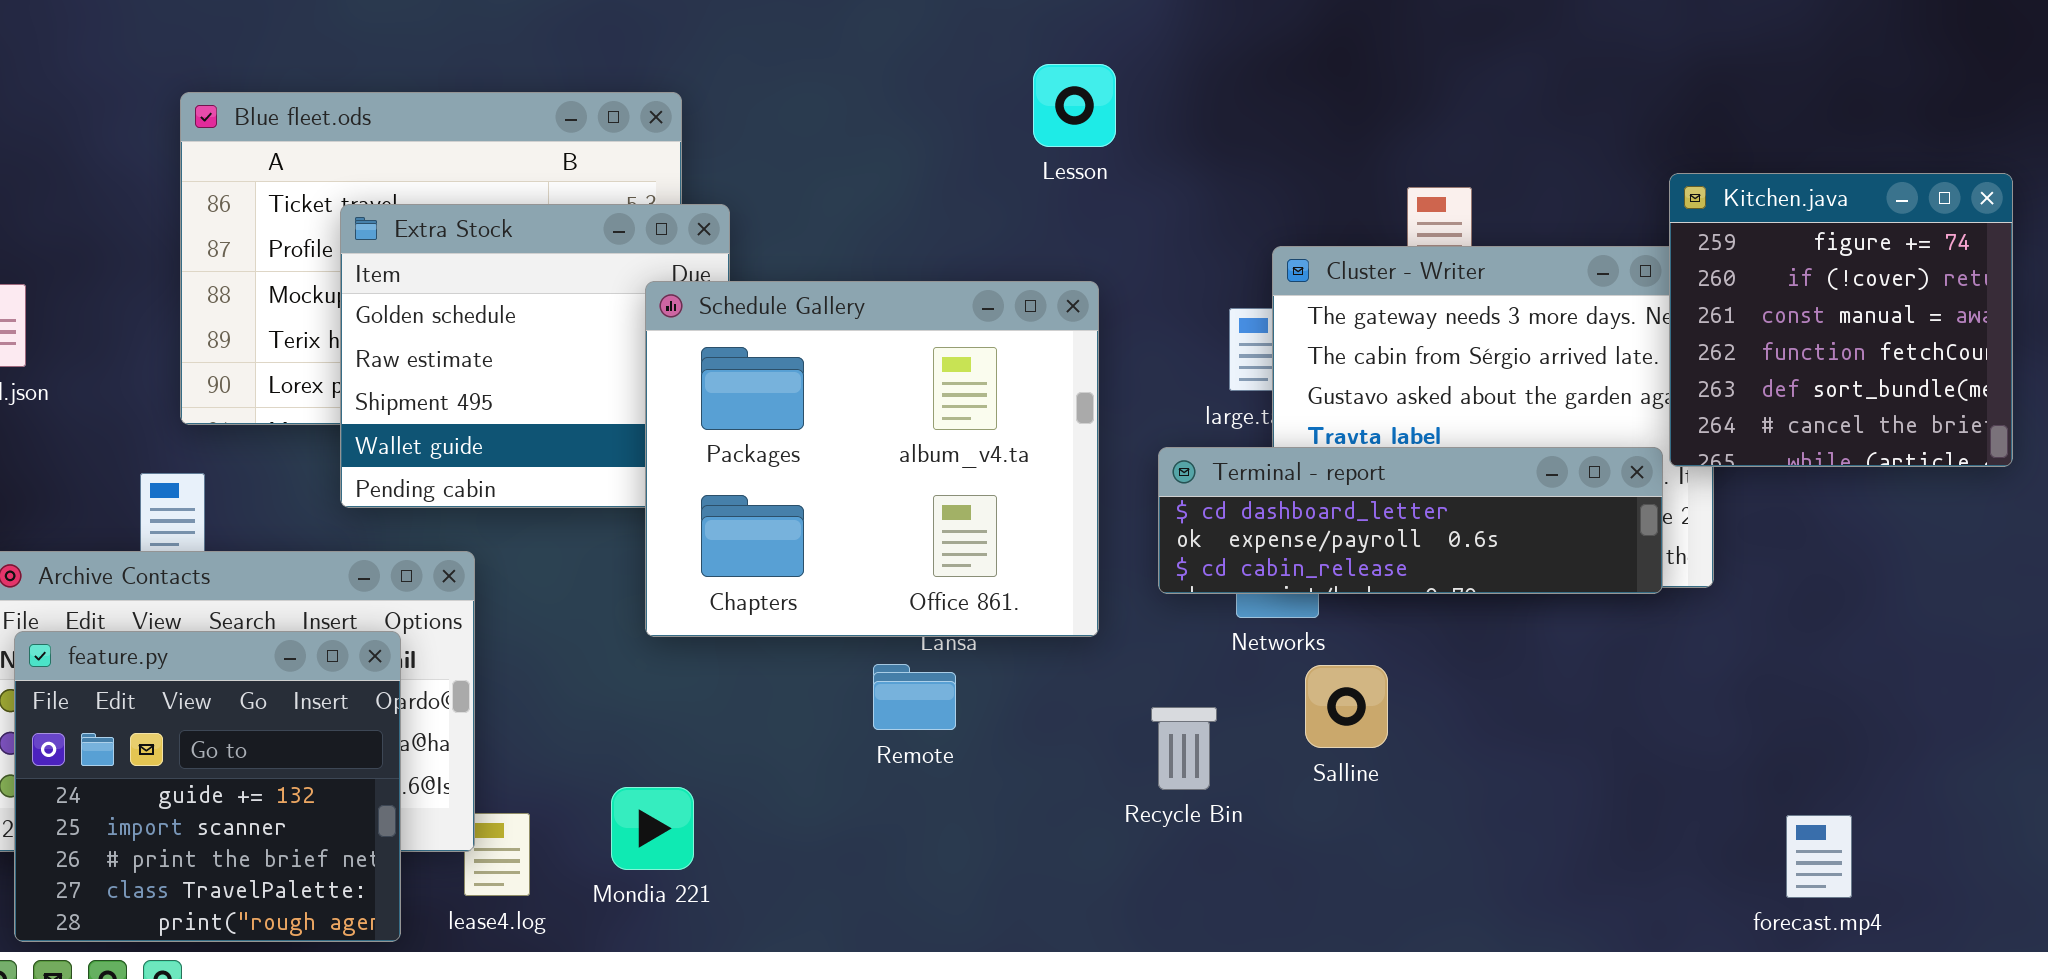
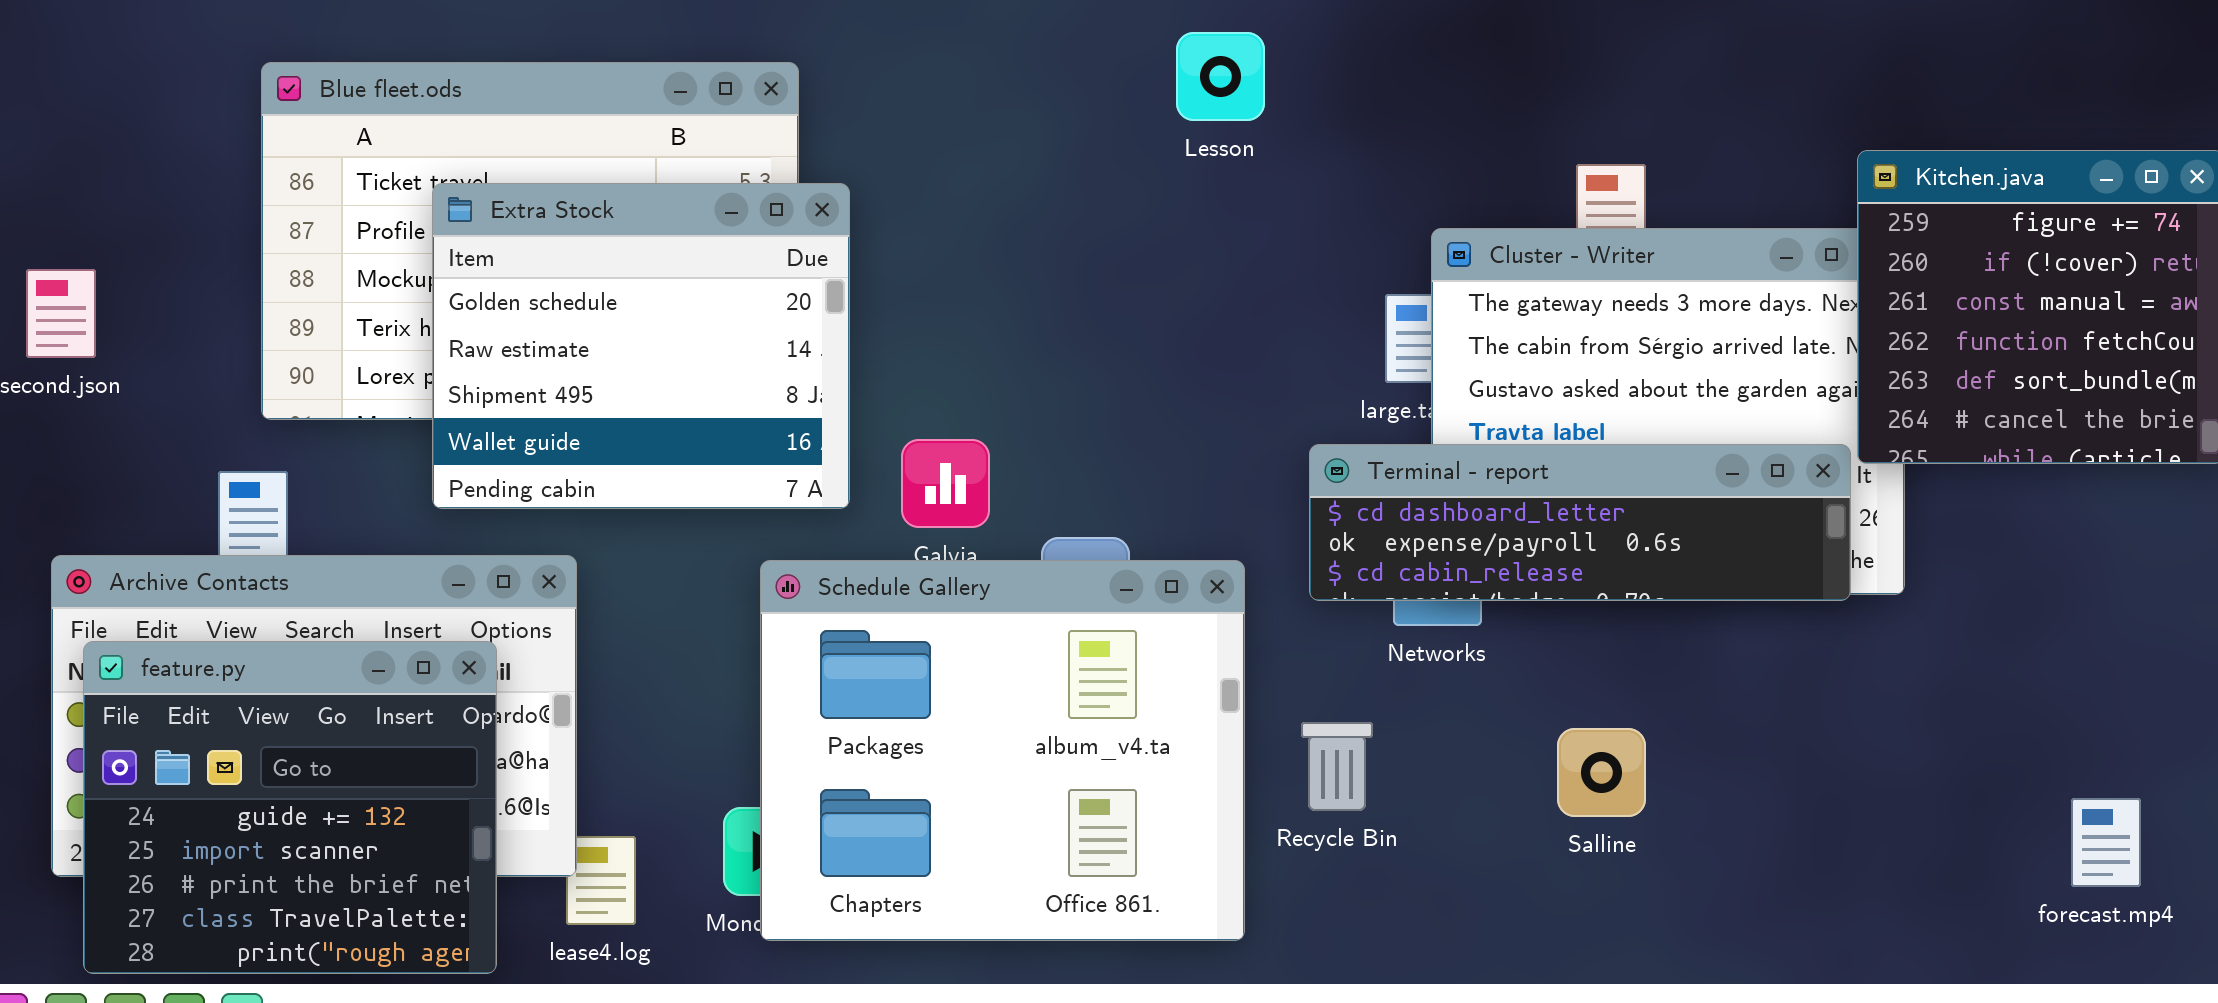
Schedule Gallery: [645,281,1099,637] -> [760,560,1245,941], moved
Salline: [1305,665,1388,748] -> [1557,728,1646,817], moved
forecast.mp4: [1786,815,1852,898] -> [2071,798,2141,887], moved

